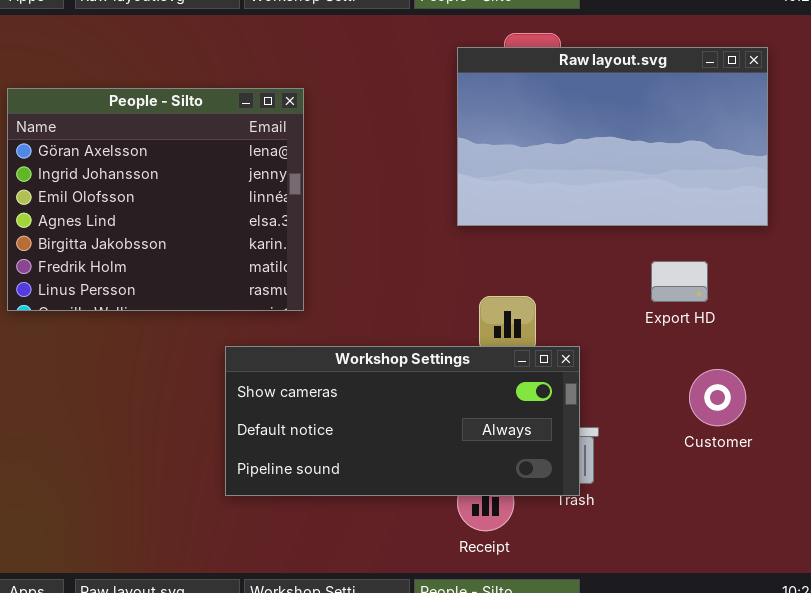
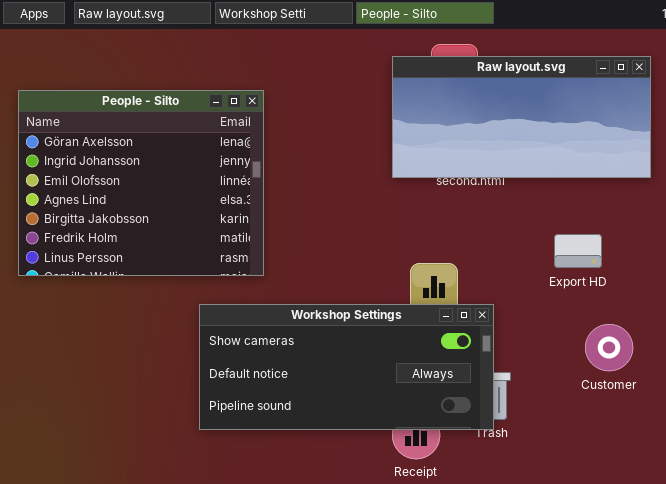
Raw layout.svg: [457,47,768,226] -> [392,56,651,178], resized

